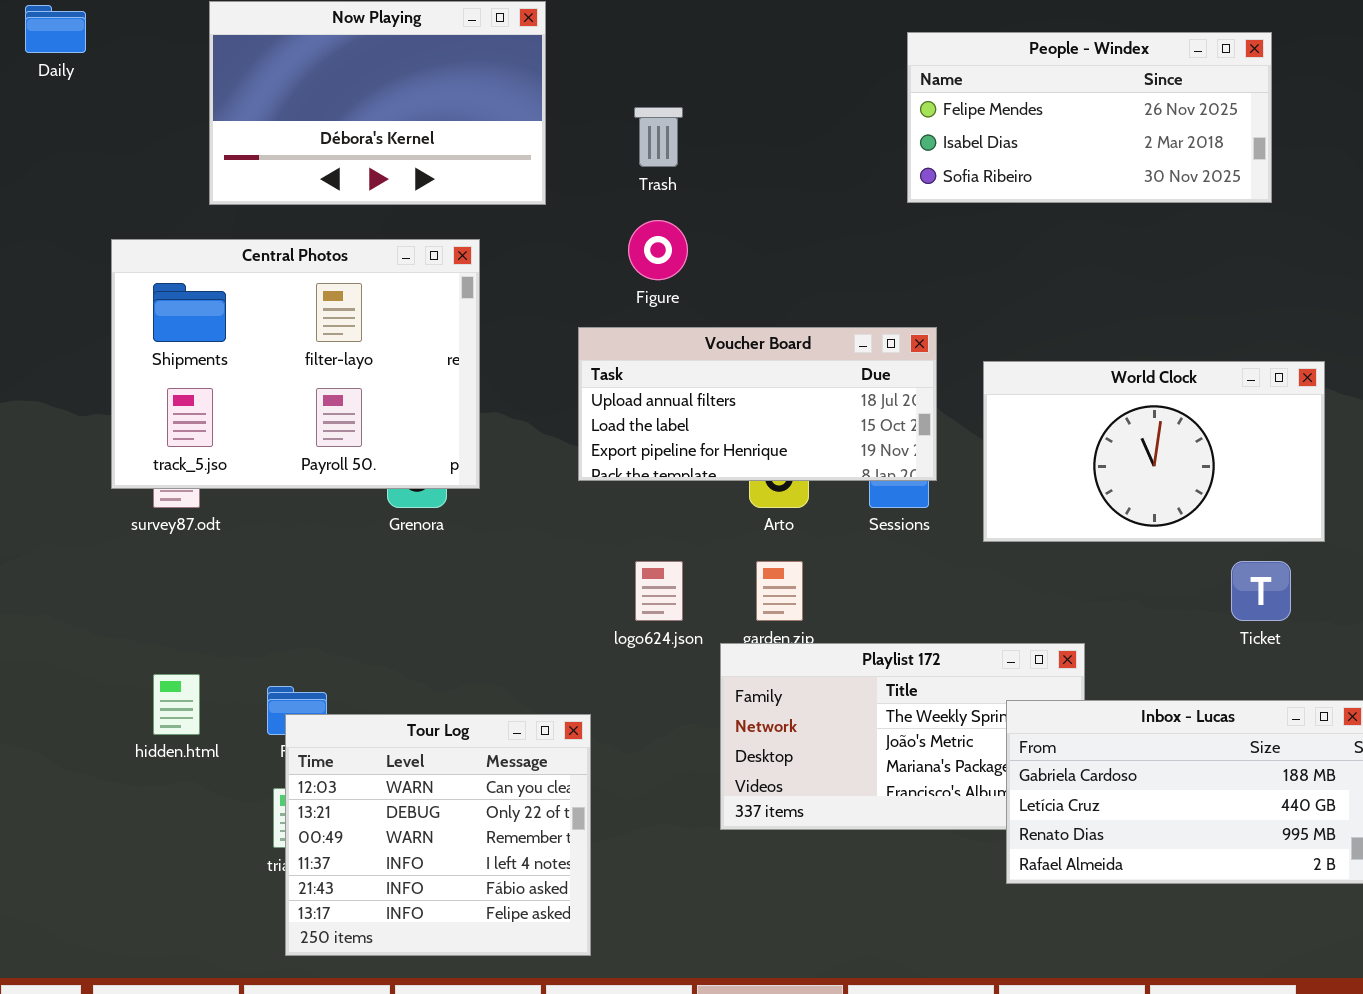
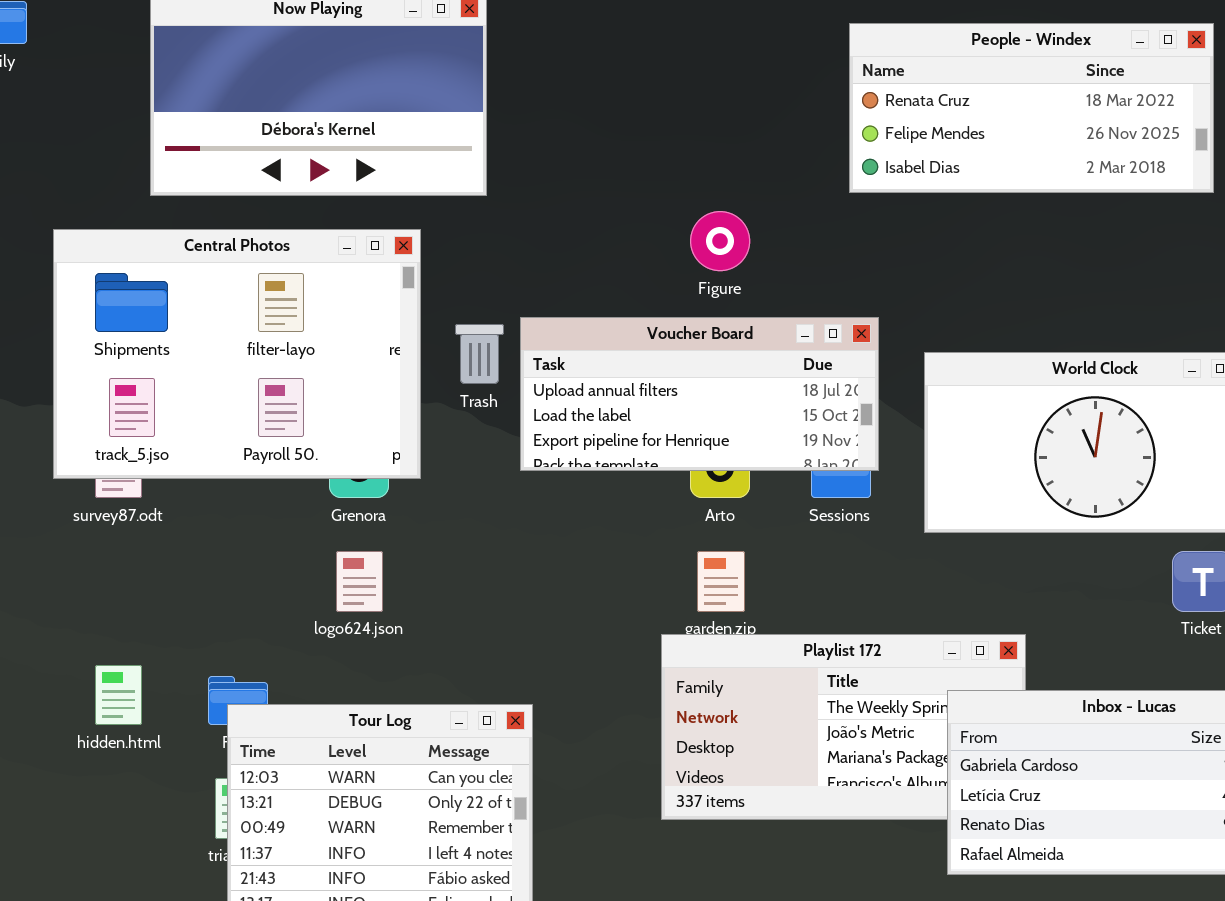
People - Windex: [907,32,1272,203] -> [849,23,1214,193], scrolled up 1 row
Trash: [634,107,683,167] -> [455,324,504,384], moved
Figure: [628,220,688,280] -> [690,211,750,271], moved
logo624.json: [635,561,683,621] -> [336,551,383,612], moved

